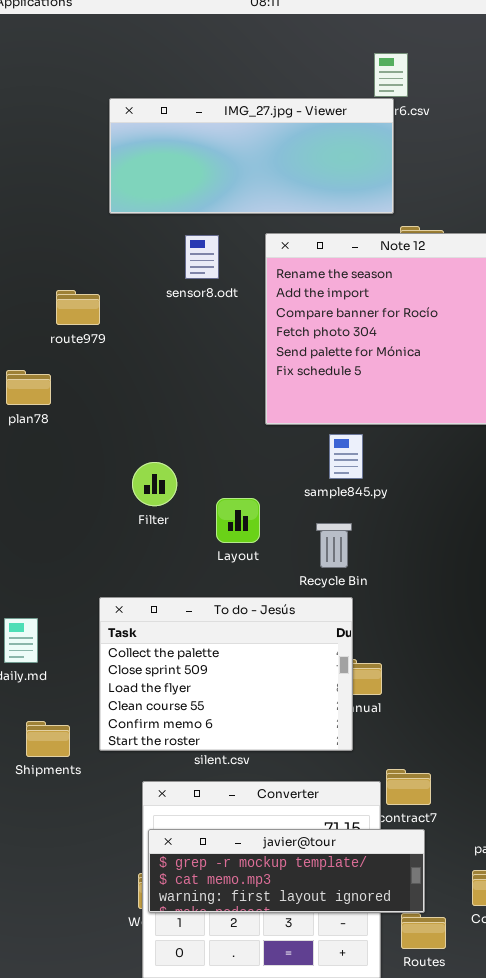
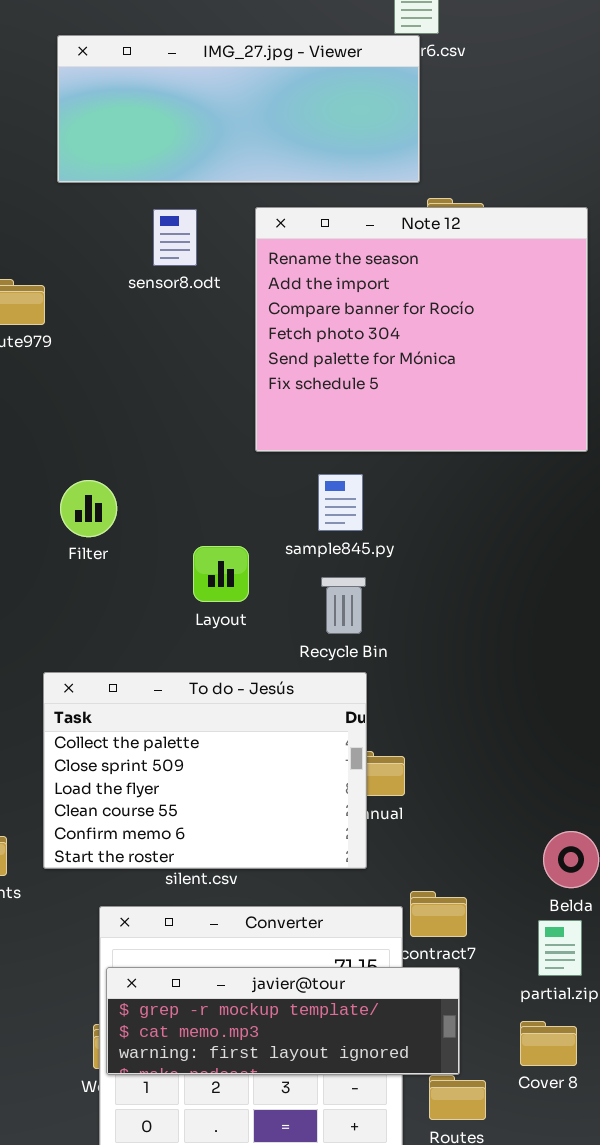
sample845.py: [329,434,363,479] -> [318,474,363,531], moved
Filter: [132,462,177,506] -> [60,480,117,537], moved

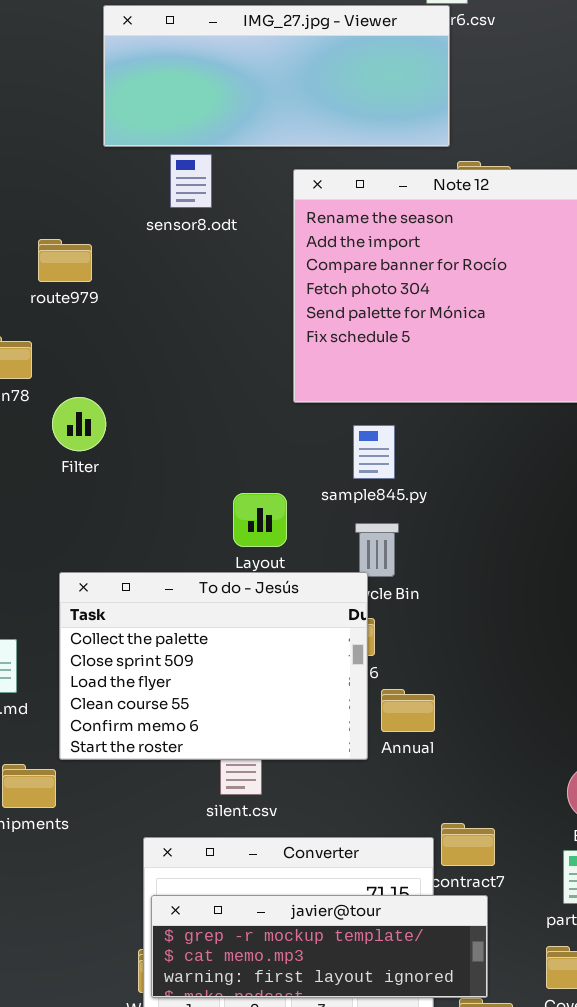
sensor8.odt: [153,209,197,266] -> [170,154,212,208], moved
Filter: [60,480,117,537] -> [52,397,106,451], moved
To do - Jesús: [43,672,367,869] -> [59,572,368,760], moved

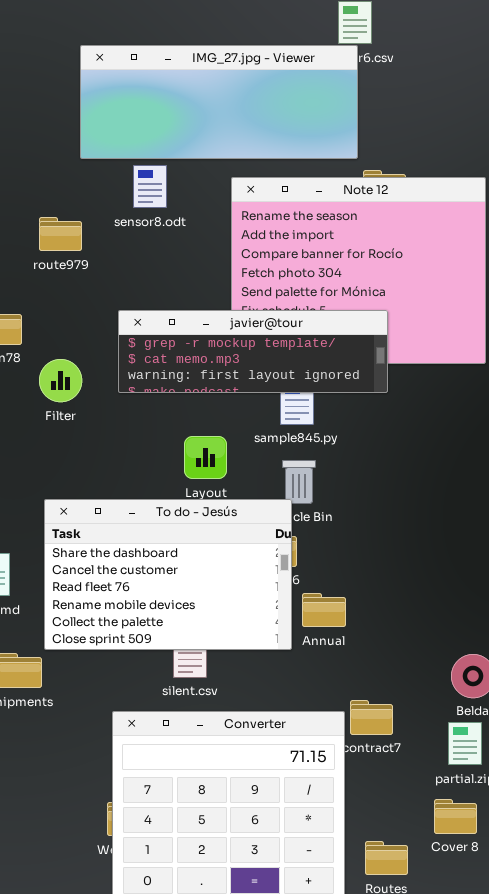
route979: [38,239,92,282] -> [39,217,82,251], moved
To do - Jesús: [59,572,368,760] -> [44,499,292,650], scrolled up 4 rows
javier@tour: [151,895,488,998] -> [118,310,388,393], moved

